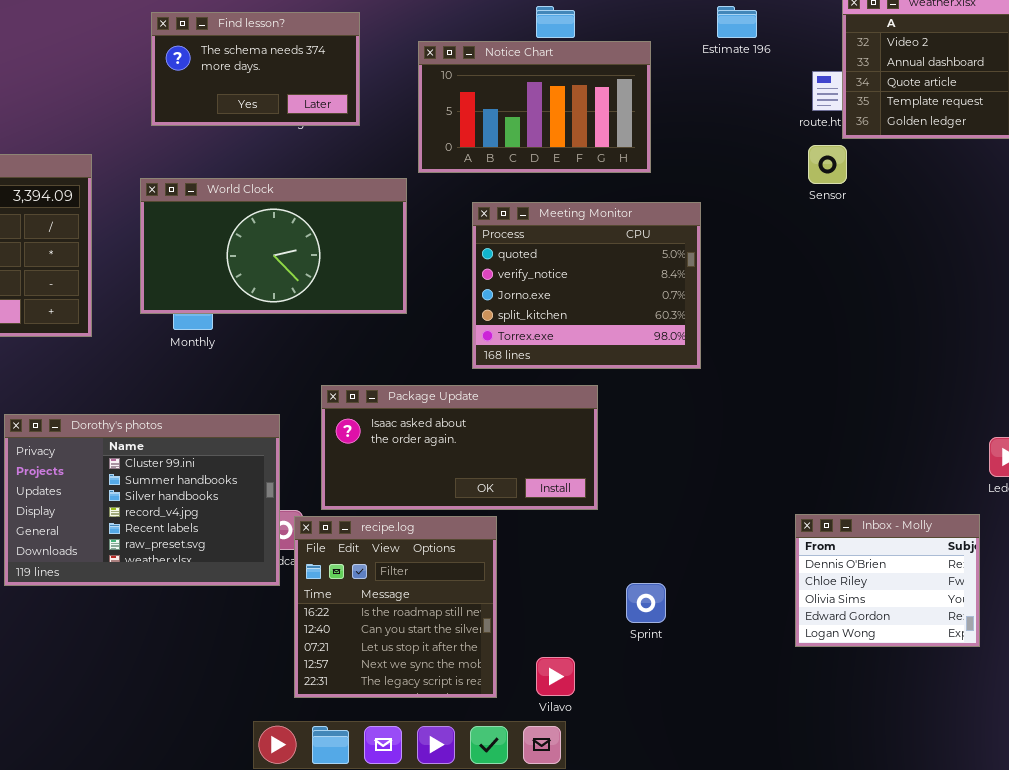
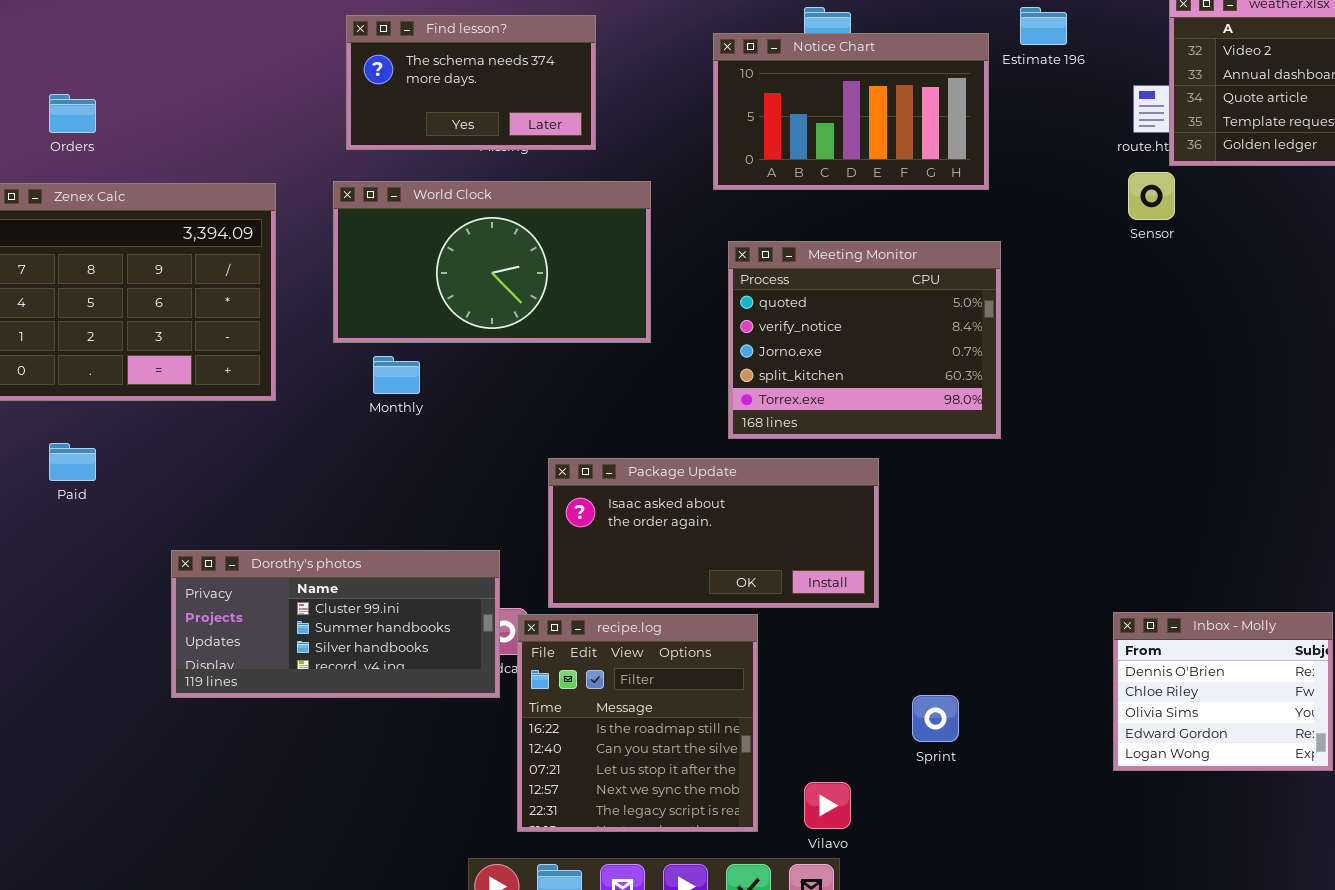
Notice Chart: [418,41,651,173] -> [713,33,989,190], moved
World Clock: [140,178,407,314] -> [333,181,651,343], moved
Dorothy's photos: [4,414,280,586] -> [171,550,500,698], resized

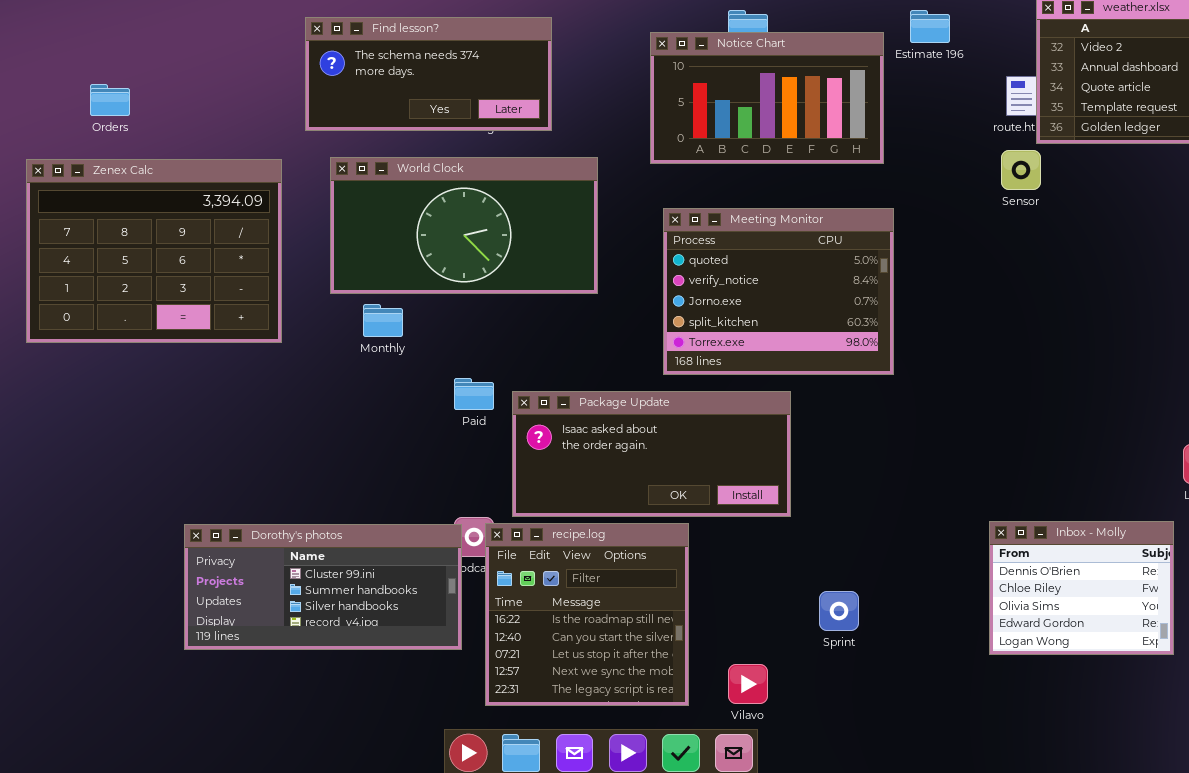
Find lesson?: [346,15,596,150] -> [305,17,552,131], resized
Paid: [49,443,96,481] -> [454,378,494,410], moved
Dorothy's photos: [171,550,500,698] -> [184,524,462,650], moved

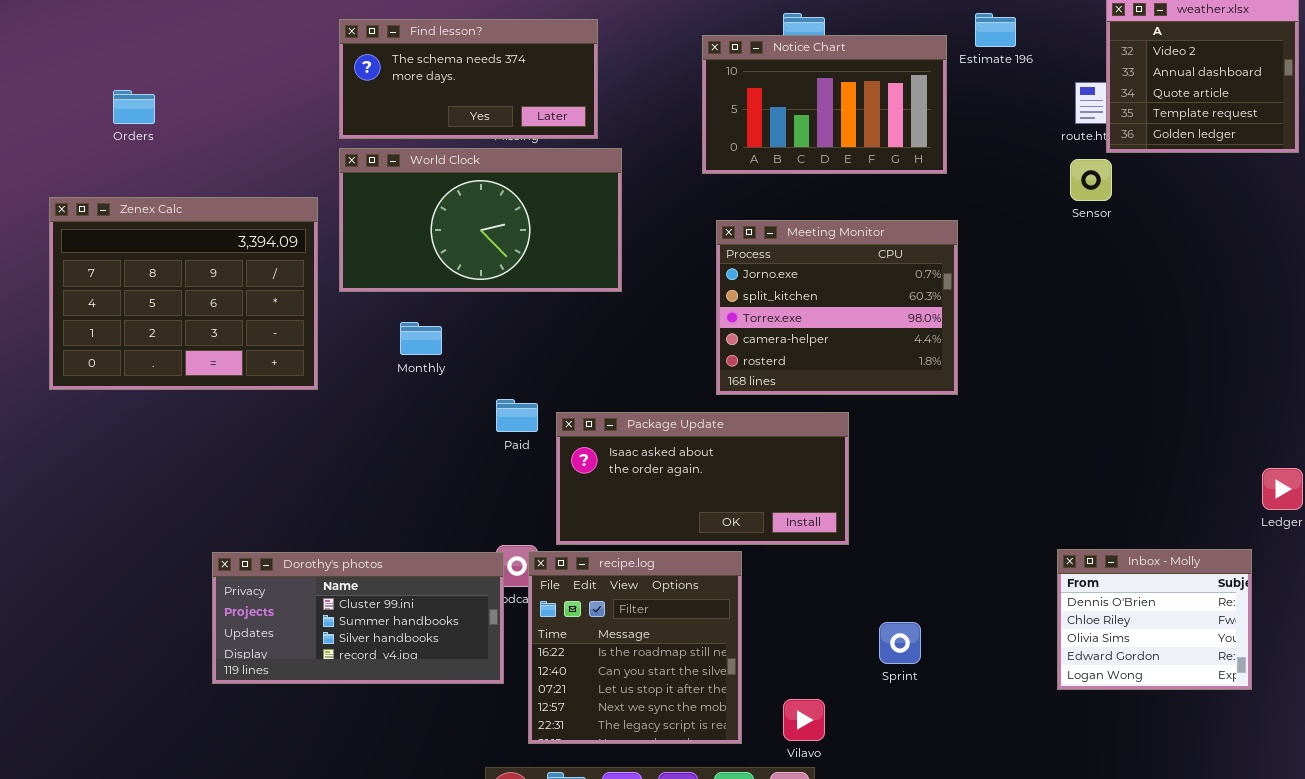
World Clock: [330,157,598,294] -> [339,148,622,292], moved
Zenex Calc: [26,159,282,343] -> [49,197,318,390], moved
Meeting Monitor: [663,208,894,375] -> [716,220,958,395], scrolled down 2 rows

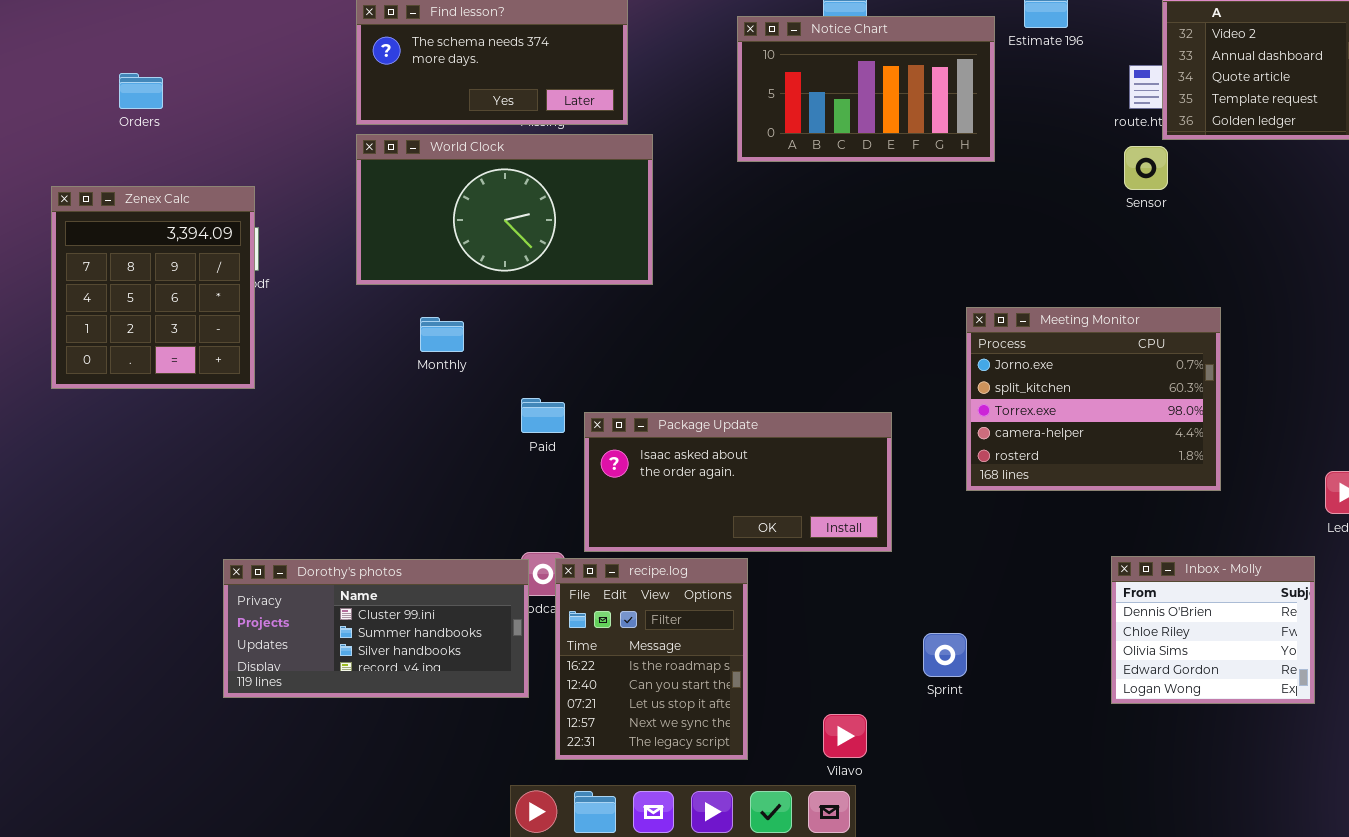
Zenex Calc: [49,197,318,390] -> [51,186,255,389], resized
Meeting Monitor: [716,220,958,395] -> [966,307,1221,491], moved
recipe.log: [528,551,742,744] -> [555,558,748,760], resized

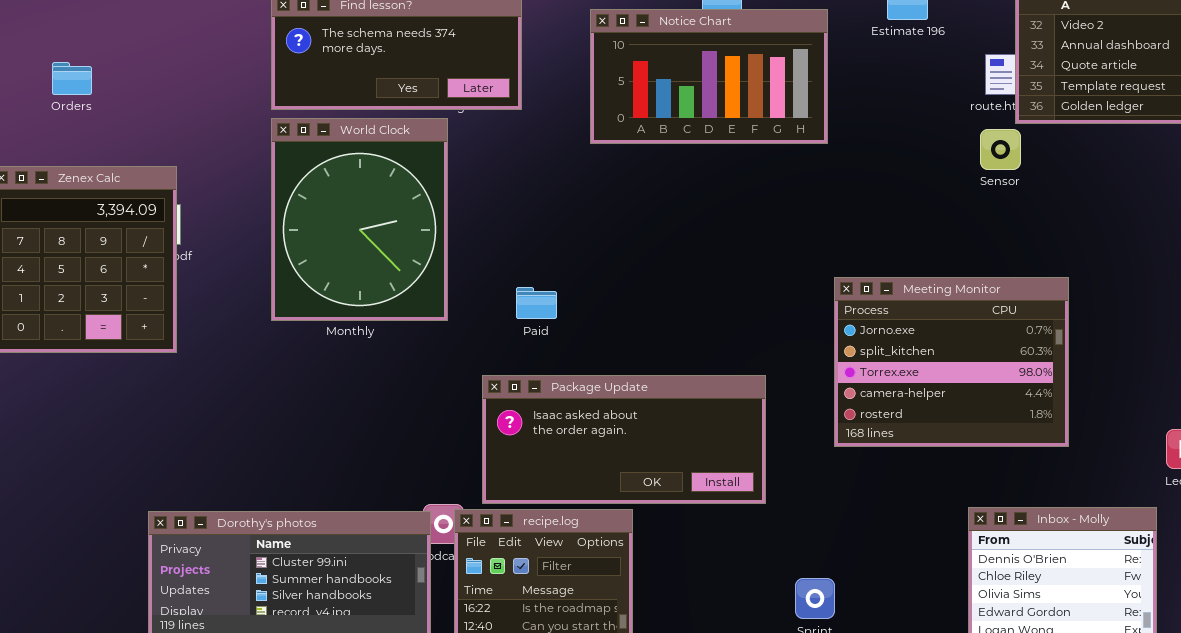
Notice Chart: [737,16,995,162] -> [590,9,828,144], moved
World Clock: [356,134,653,285] -> [271,118,448,321], resized
Paid: [521,398,565,433] -> [516,287,557,319], moved

